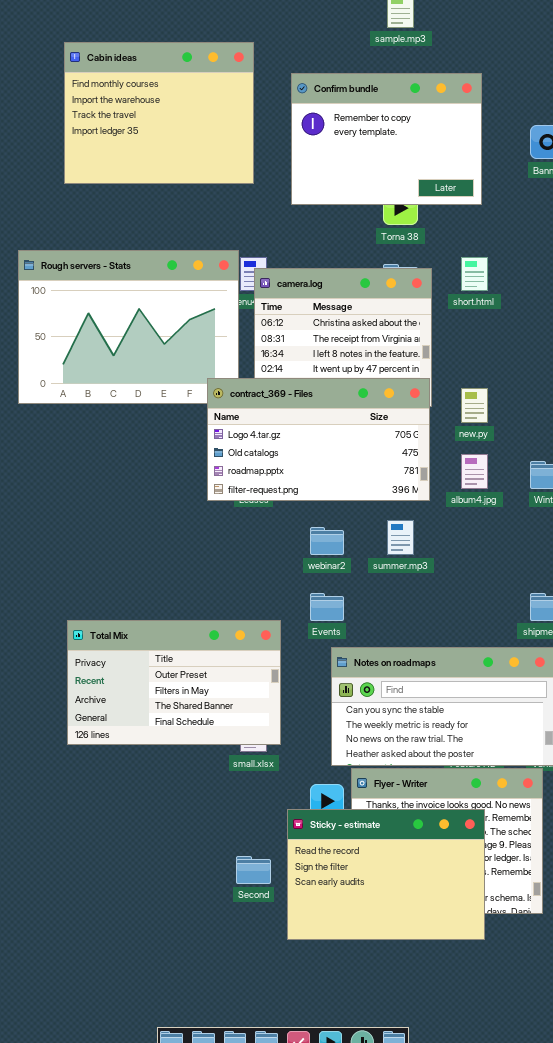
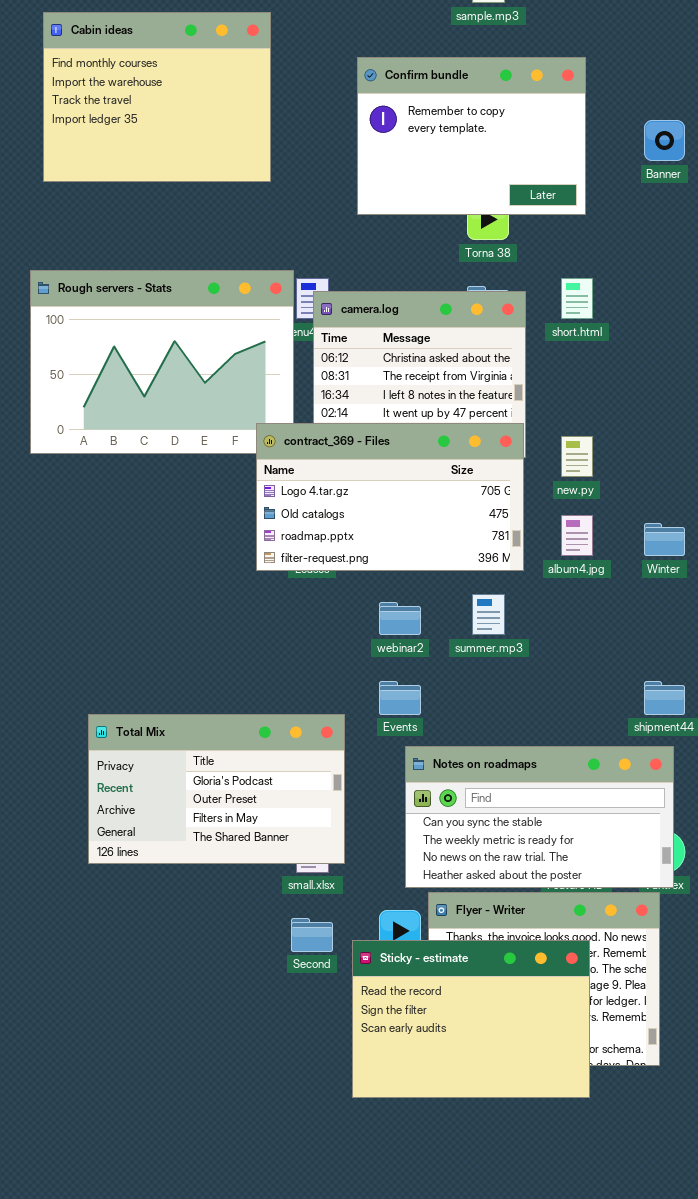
Cabin ideas: [64,42,254,184] -> [43,12,271,182], moved
Total Mix: [67,620,281,745] -> [88,714,345,864], scrolled up 1 row
Second: [236,856,271,884] -> [291,918,333,952], moved

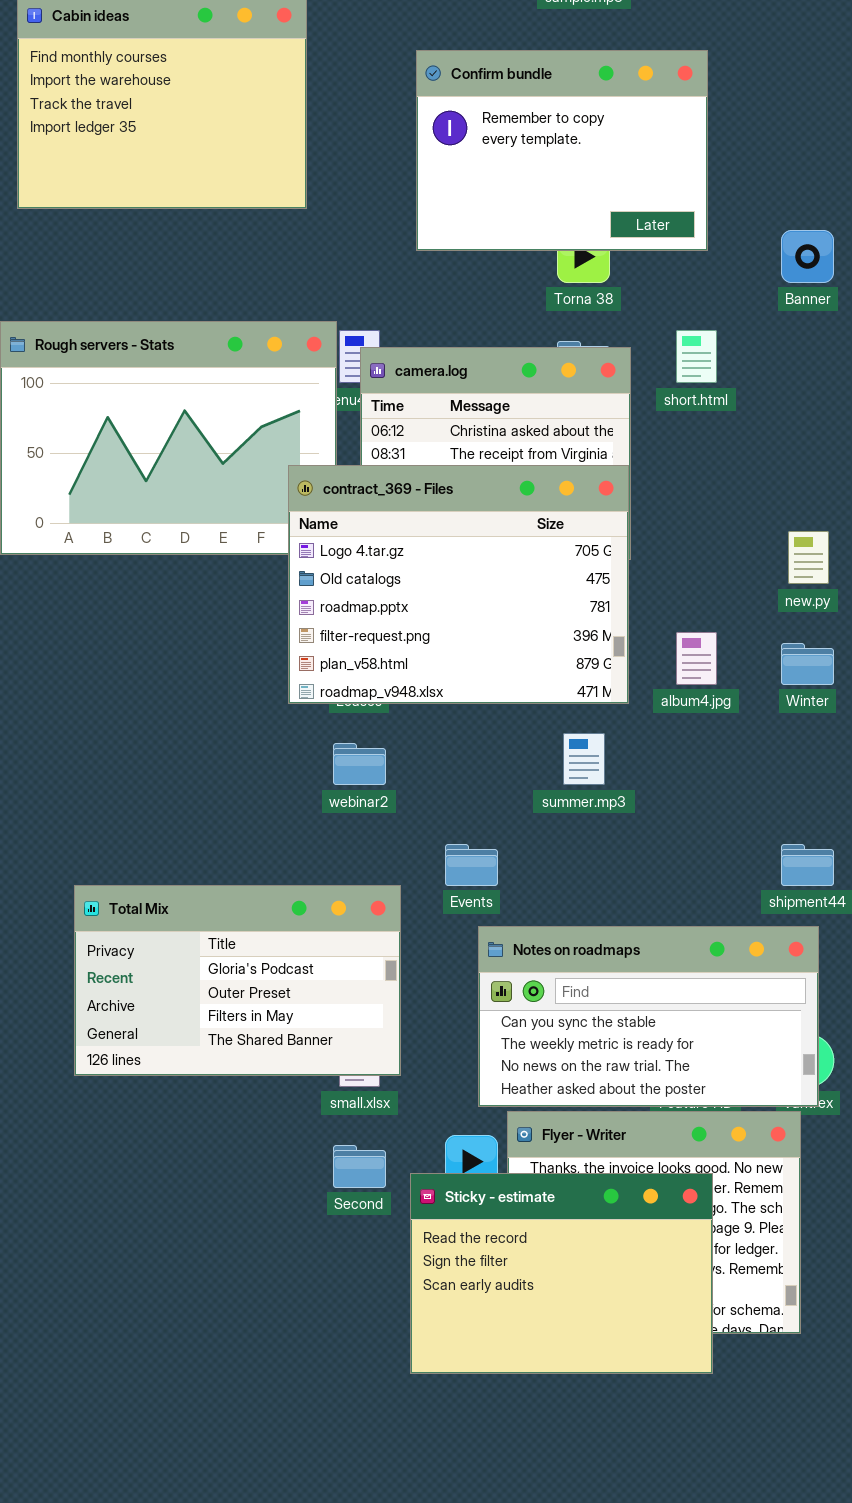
Banner: [644,120,685,161] -> [781,230,834,283], moved
contract_369 - Files: [256,423,524,571] -> [288,465,629,704], resized
new.py: [561,436,593,477] -> [788,531,829,584], moved
webinar2: [379,602,421,635] -> [333,743,386,785], moved

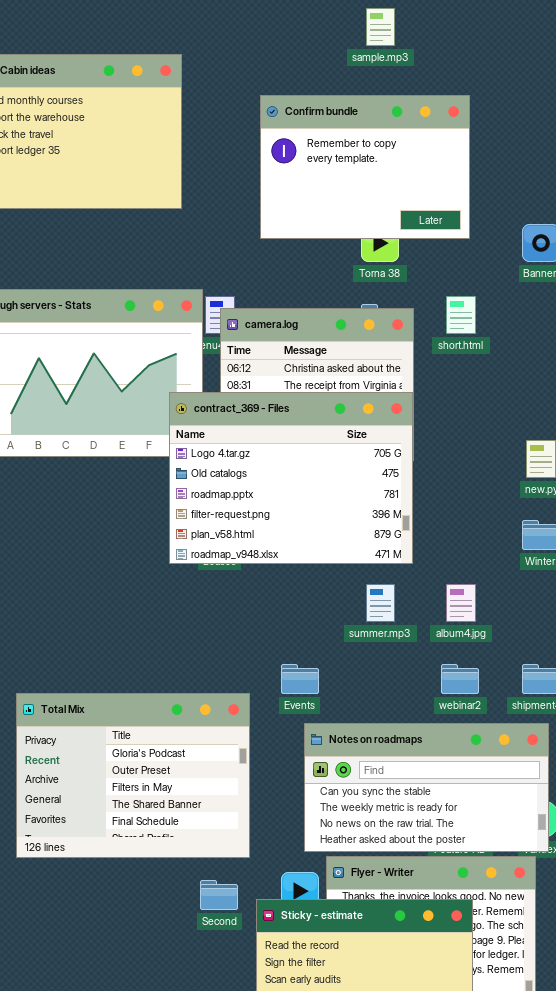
album4.jpg: [676,632,717,685] -> [446,584,476,622], moved
webinar2: [333,743,386,785] -> [441,664,479,694], moved
Total Mix: [74,885,401,1076] -> [16,693,250,858], resized

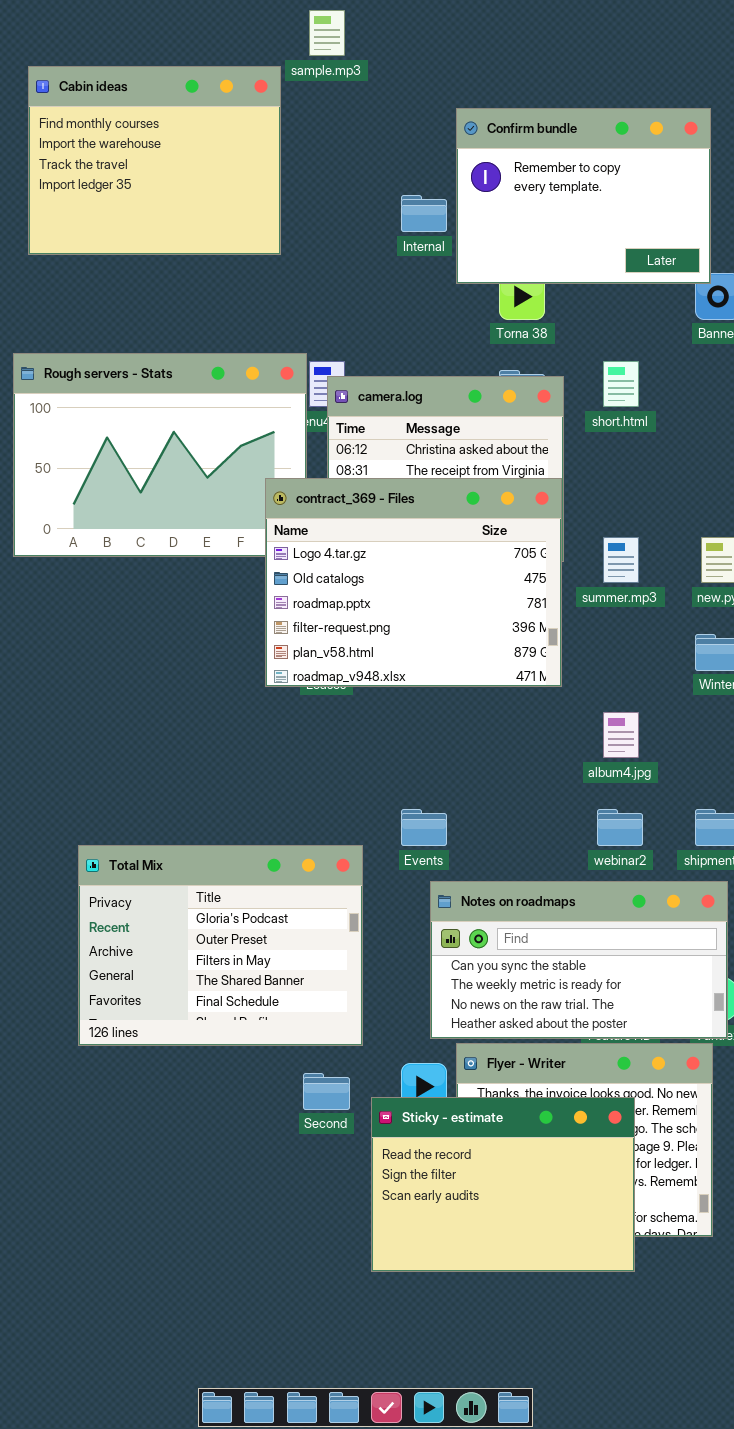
sample.mp3: [366,8,395,46] -> [309,10,345,56], moved
Confirm bundle: [260,95,470,239] -> [456,108,711,284], moved
summer.mp3: [366,584,395,622] -> [603,537,639,583], moved

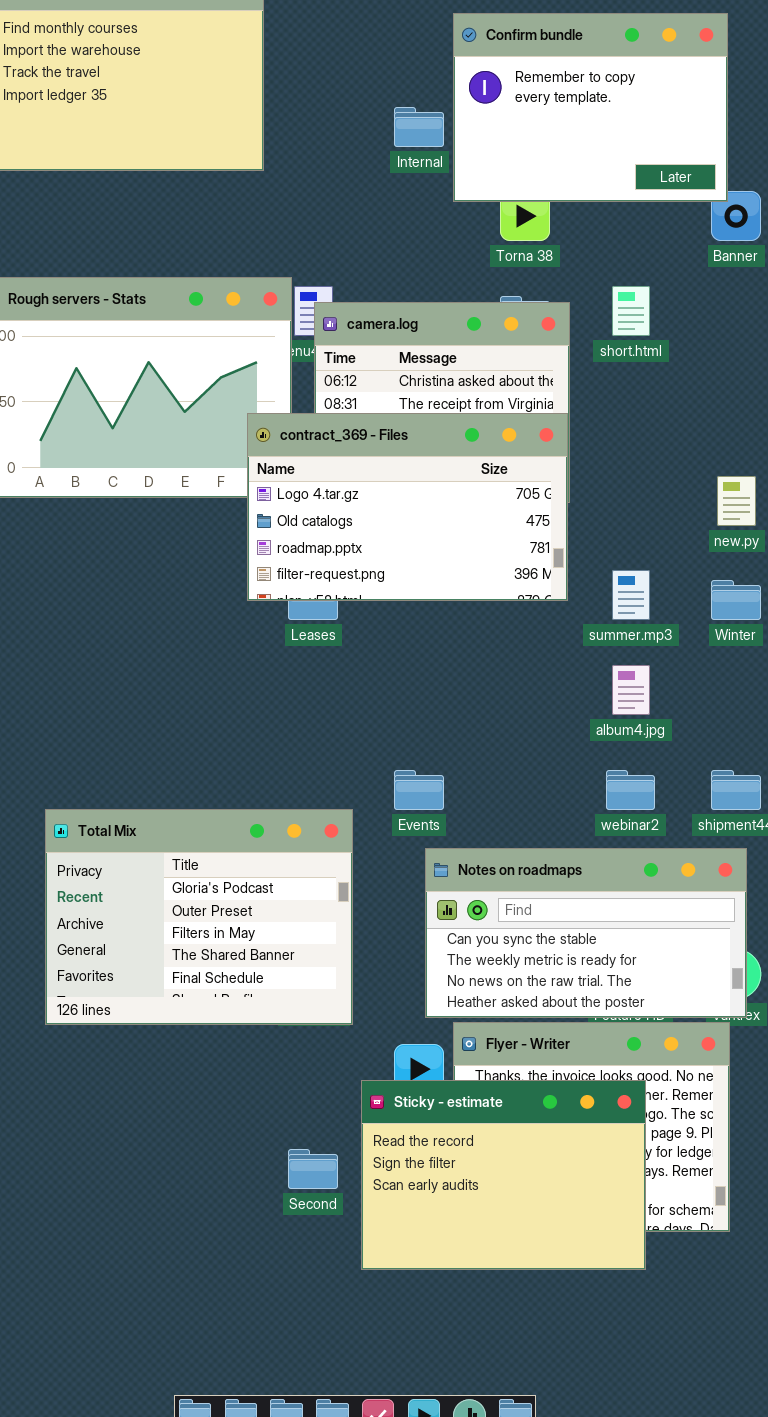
contract_369 - Files: [265,478,562,687] -> [247,413,568,601], resized
summer.mp3: [603,537,639,583] -> [612,570,650,620], moved
Second: [303,1073,350,1110] -> [288,1149,338,1189], moved

